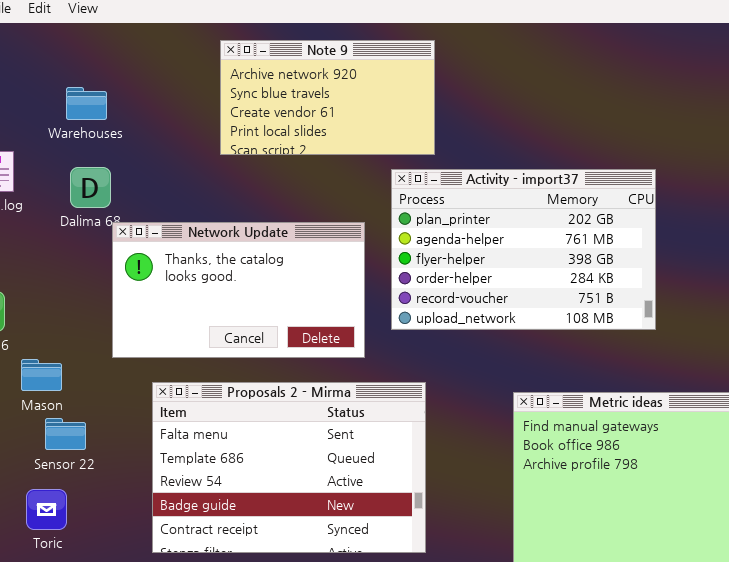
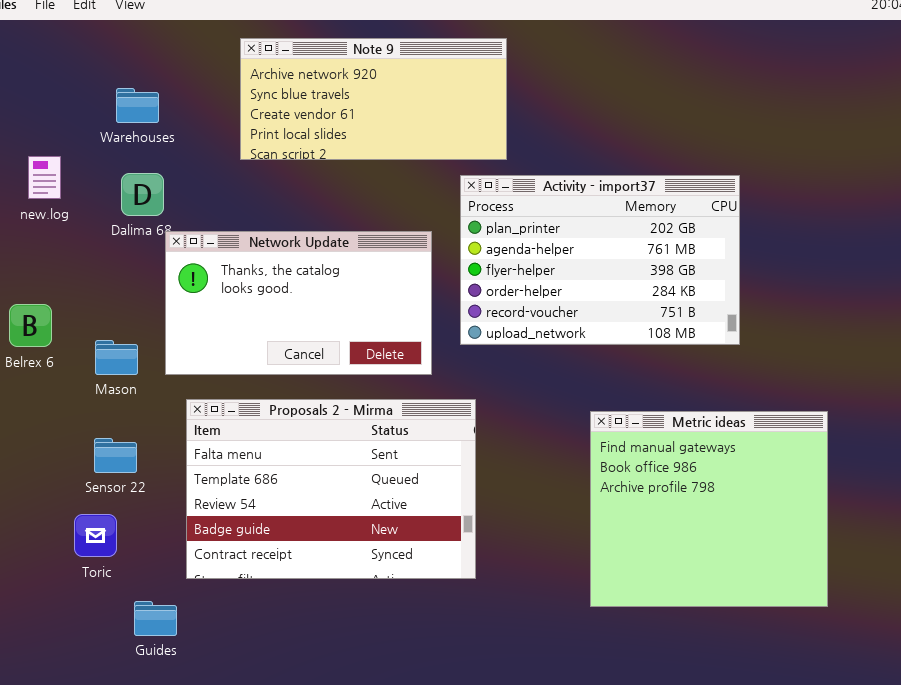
Note 9: [220,40,435,155] -> [240,38,507,160], resized
Mason: [21,359,62,391] -> [95,340,138,375], moved
Proposals 2 - Mirma: [152,382,426,553] -> [186,399,476,579], moved

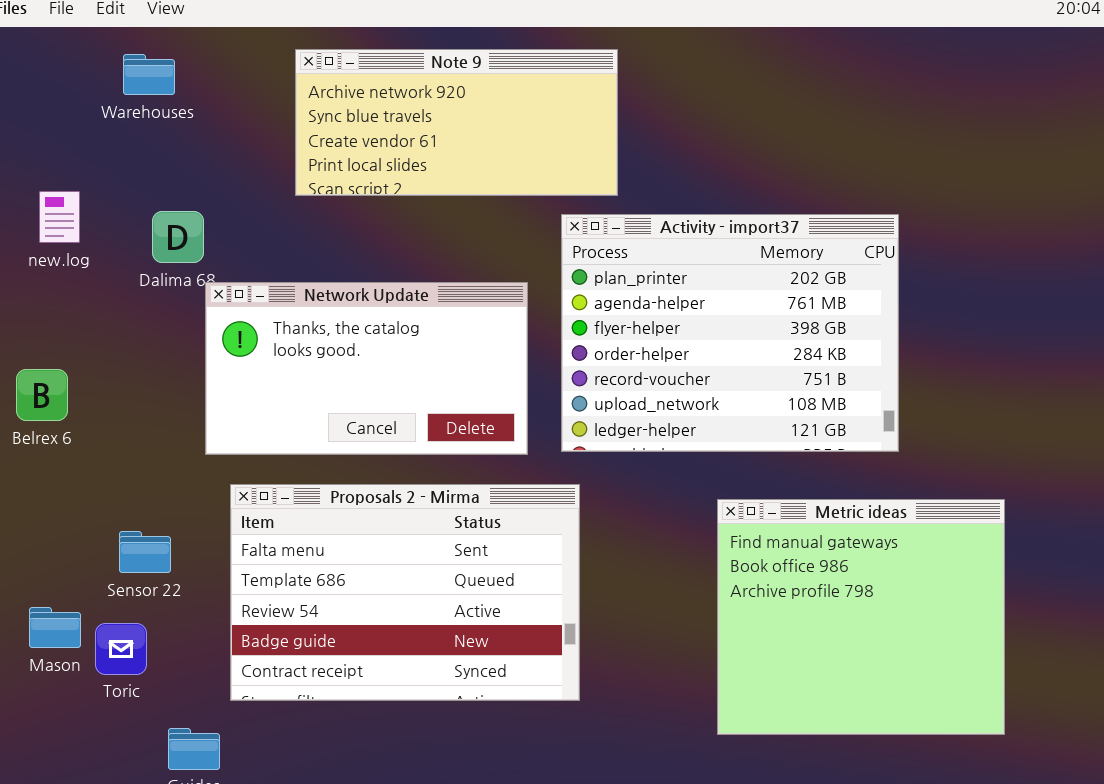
Warehouses: [116,88,159,123] -> [123,54,175,95], moved
Activity - import37: [460,175,740,345] -> [561,214,899,452], resized
Mason: [95,340,138,375] -> [29,607,81,648], moved

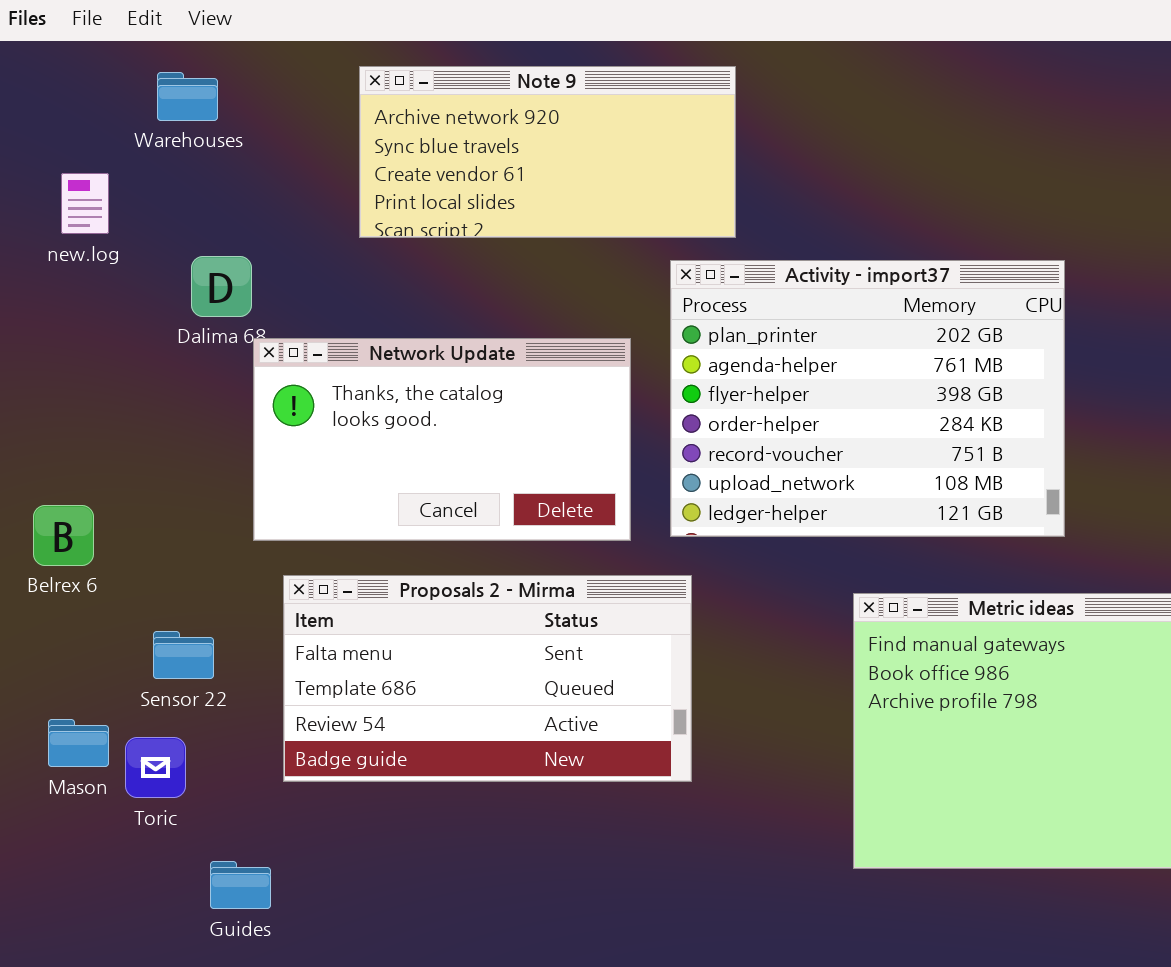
new.log: [39,191,80,243] -> [61,173,109,234], moved
Belrex 6: [16,369,68,421] -> [33,505,94,566], moved
Proposals 2 - Mirma: [230,484,580,701] -> [283,575,692,782], resized

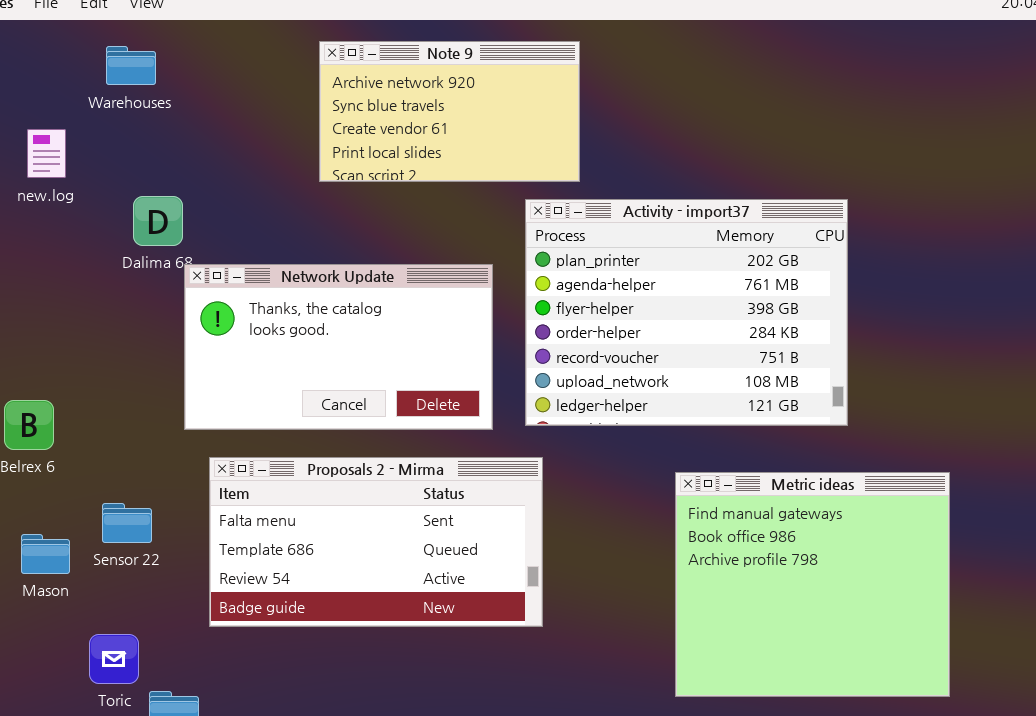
Note 9: [359,66,736,238] -> [319,41,580,182], resized
Mason: [48,719,109,767] -> [21,534,70,574], moved
Toric: [125,737,186,798] -> [89,634,139,684], moved

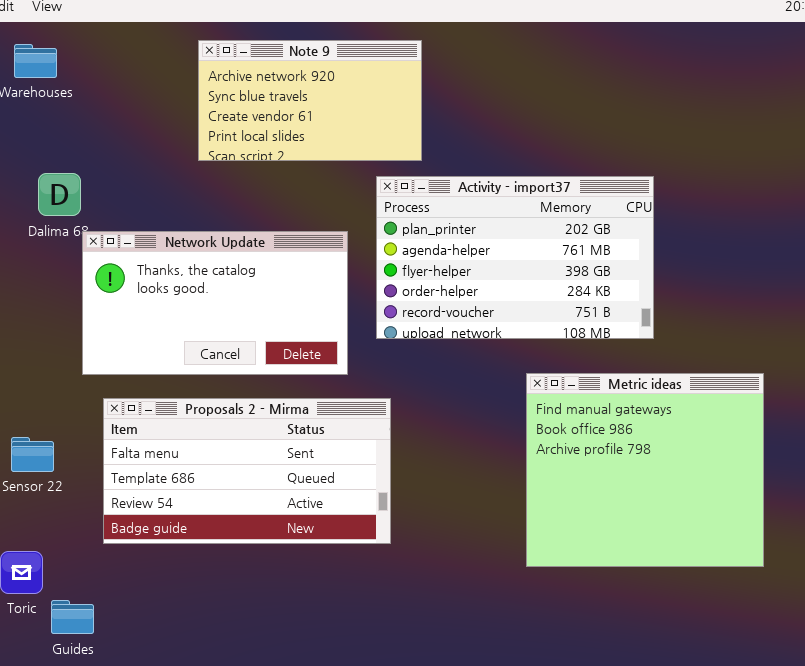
Activity - import37: [525,199,848,426] -> [376,176,654,339], resized
Metric ideas: [675,472,950,697] -> [526,373,764,567], moved

